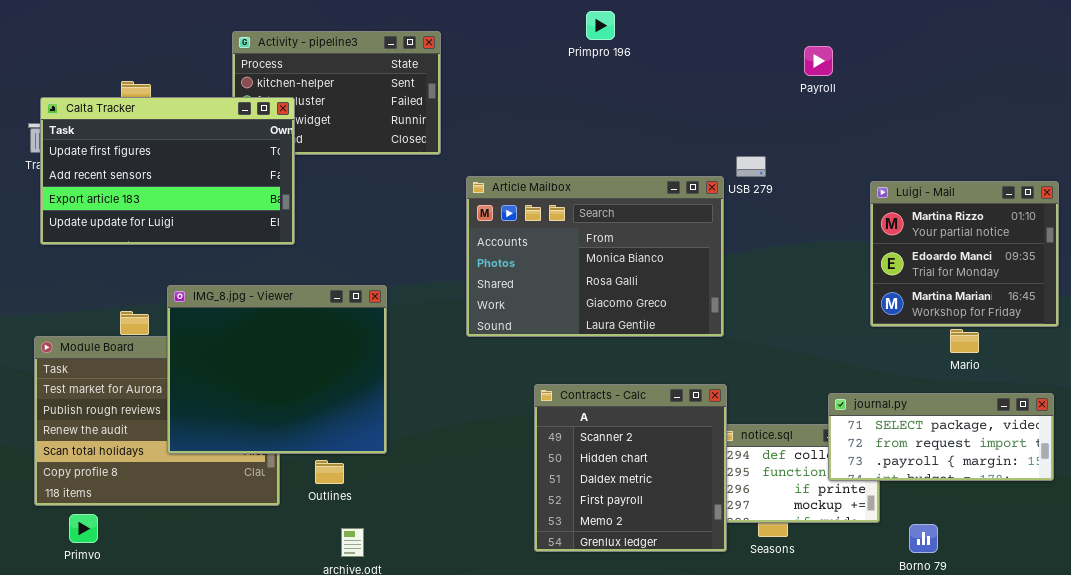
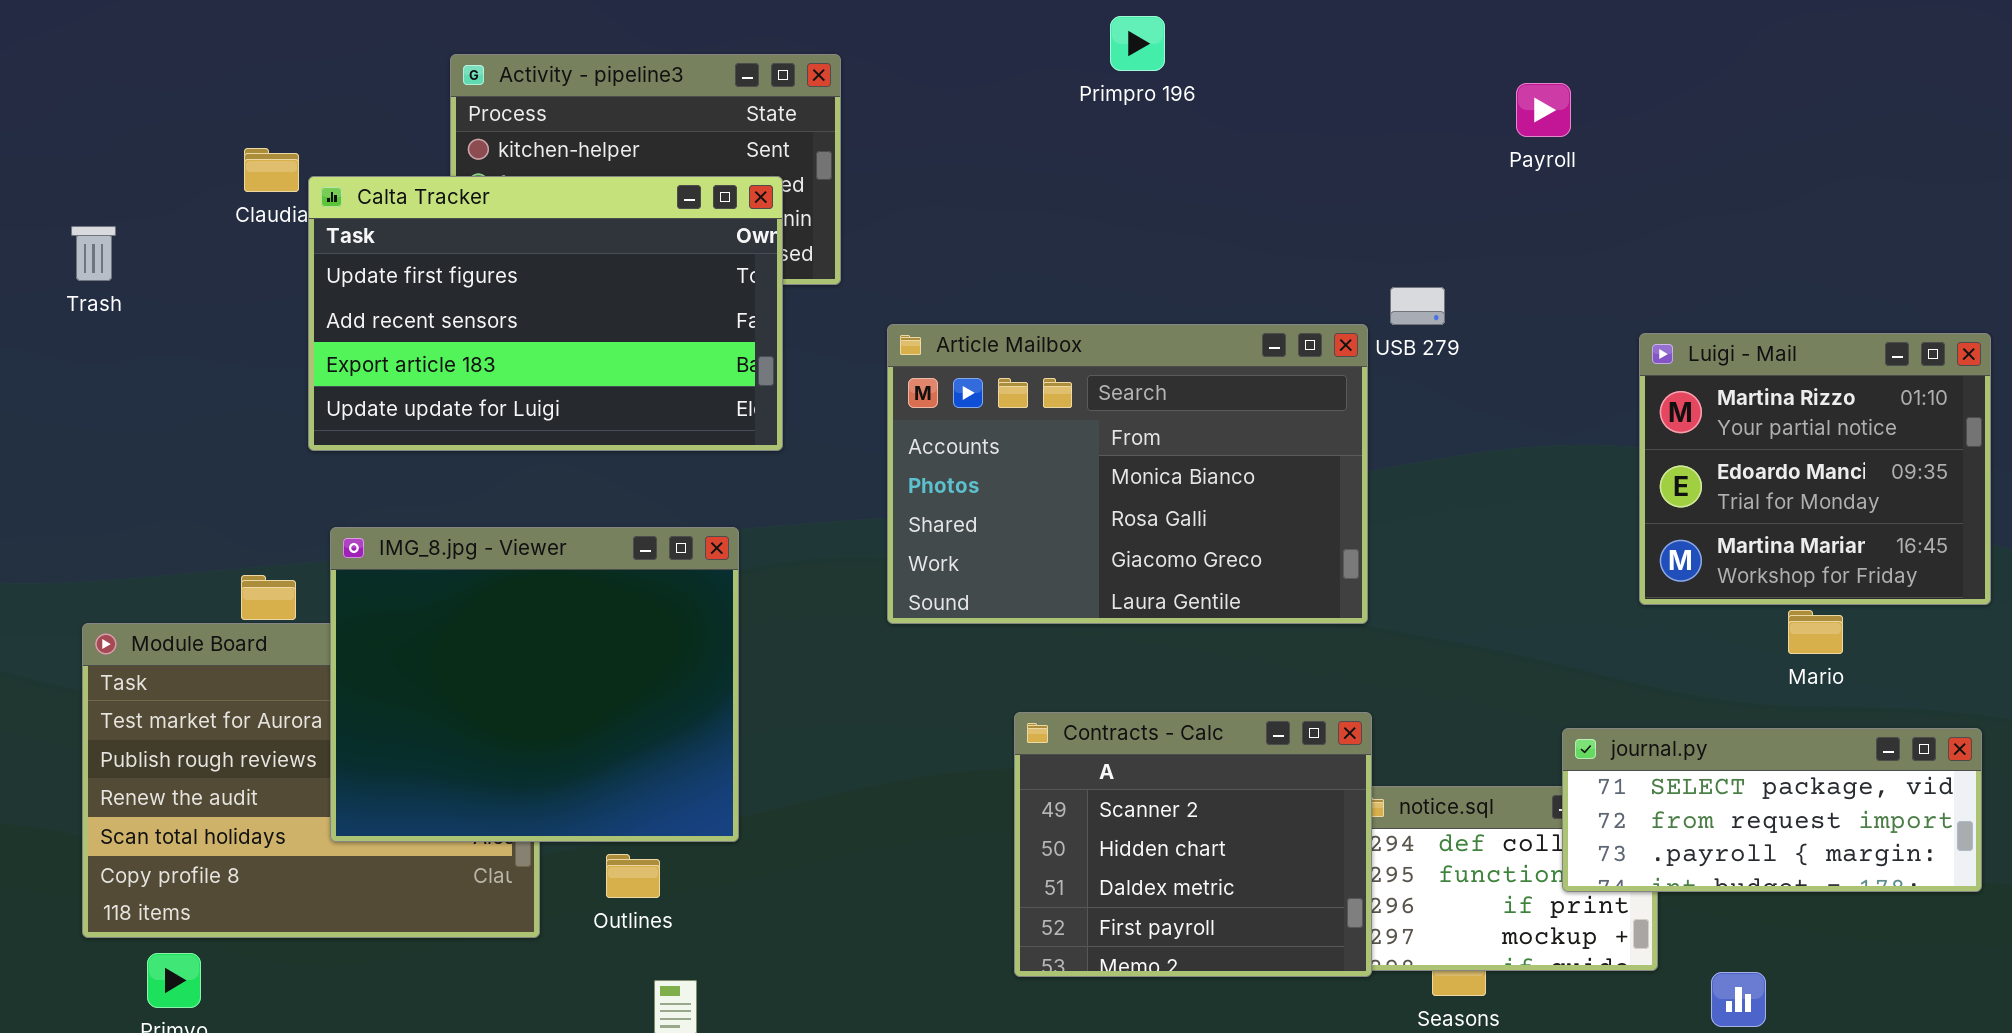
Calta Tracker: [40,97,295,245] -> [308,176,783,451], moved
Contracts - Calc: [534,384,727,552] -> [1014,712,1372,977], resized

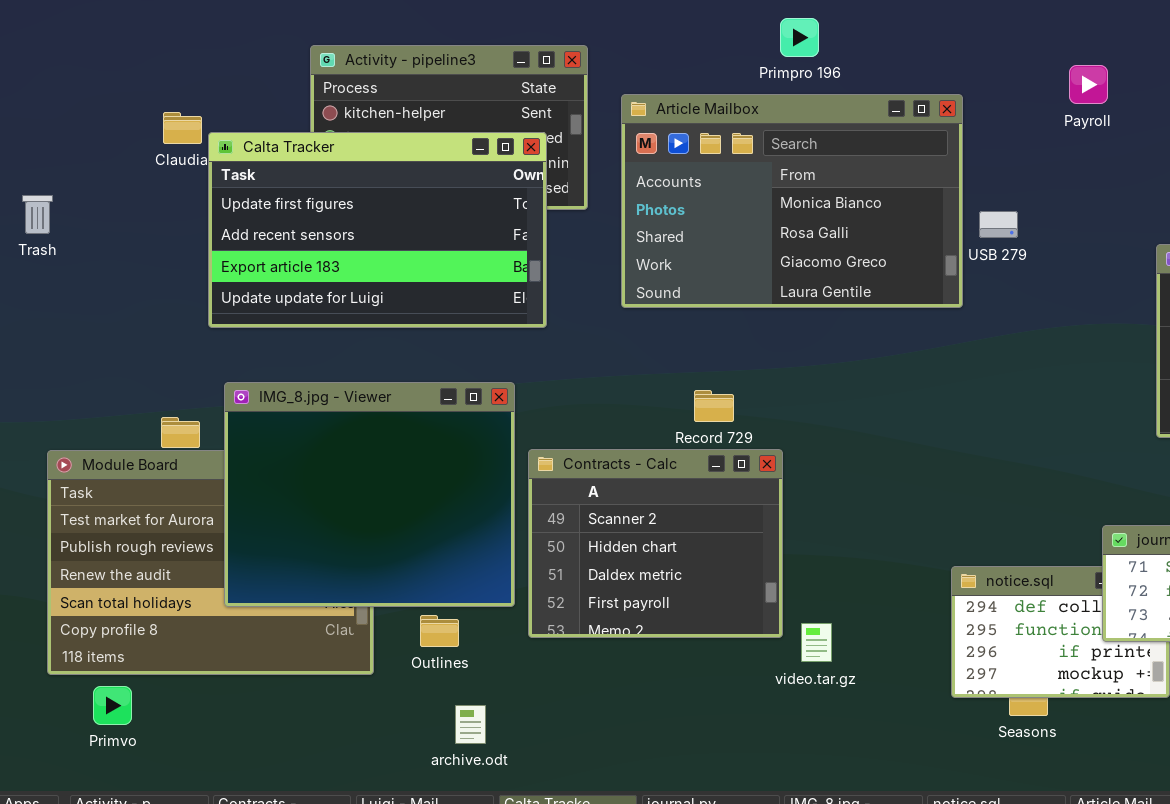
Trash: [71,226,116,281] -> [22,195,53,234], moved
Article Mailbox: [887,324,1368,624] -> [621,94,963,308], moved
Contracts - Calc: [1014,712,1372,977] -> [528,449,783,638], moved

